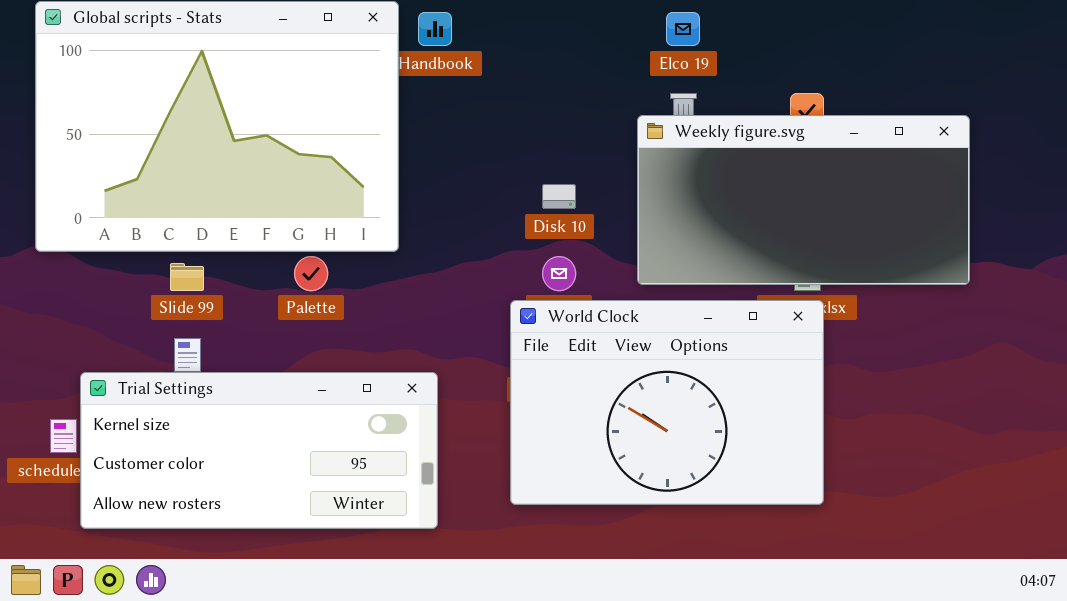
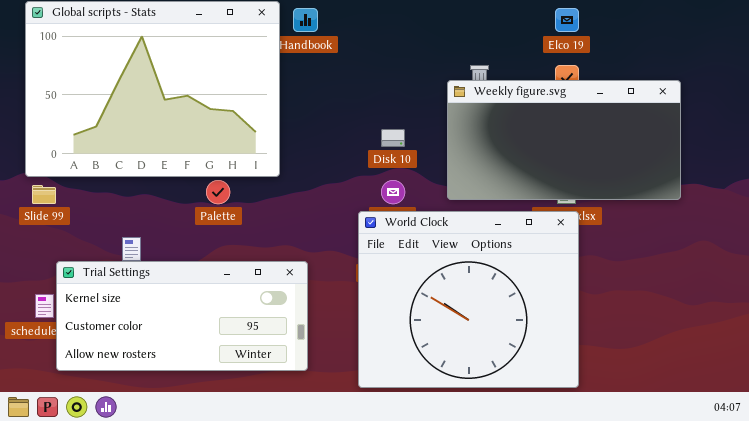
Elco 19: [666,12,700,46] -> [555,8,579,32], moved
Slide 99: [170,263,204,291] -> [32,185,56,204], moved
World Clock: [510,300,824,505] -> [358,211,579,388], resized

